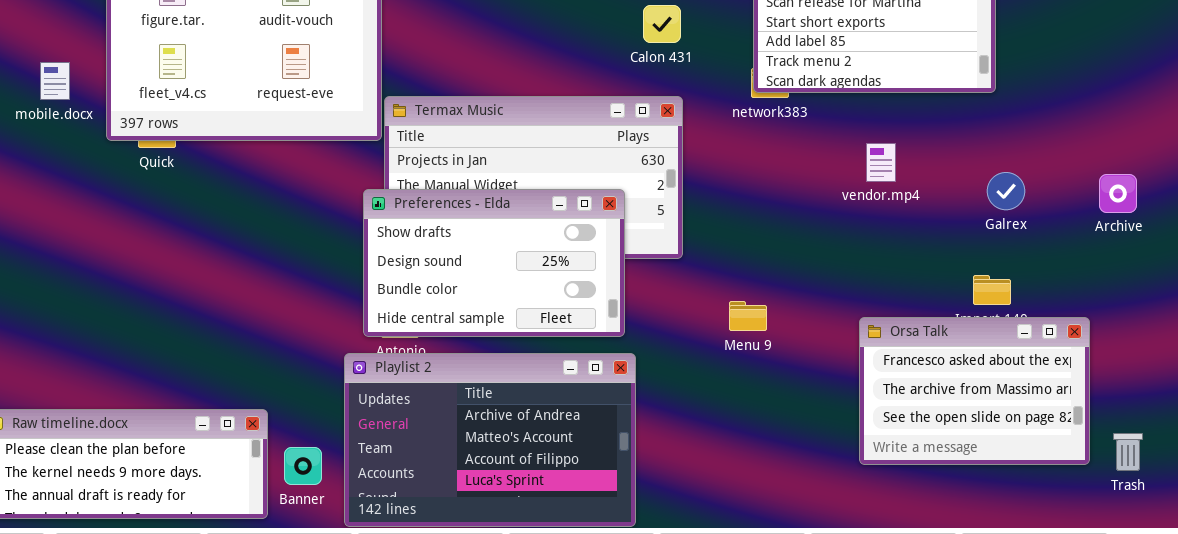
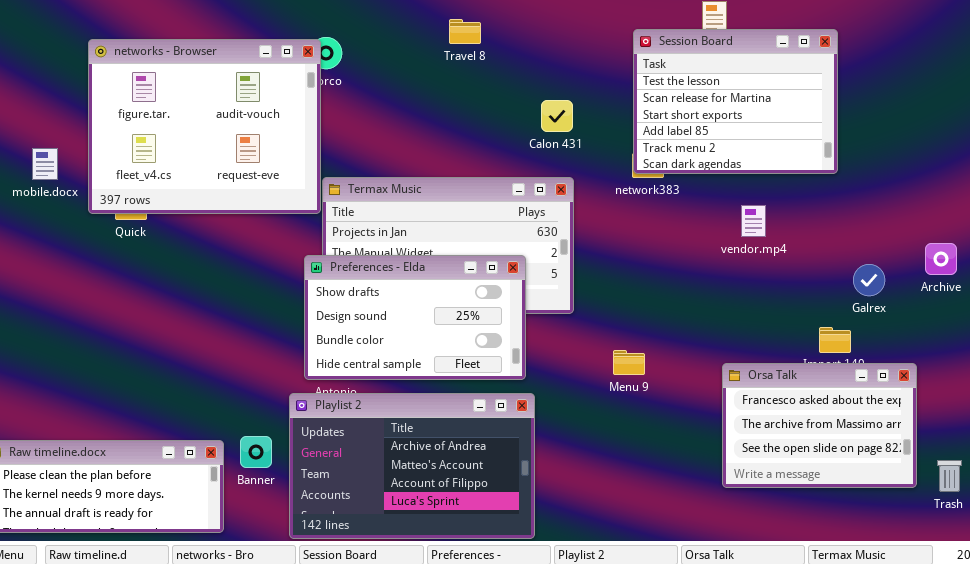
vendor.mp4: [866,143,896,182] -> [741,205,766,237], moved
Galrex: [987,172,1025,210] -> [853,264,885,296], moved
Banner: [284,447,322,485] -> [240,436,272,468], moved

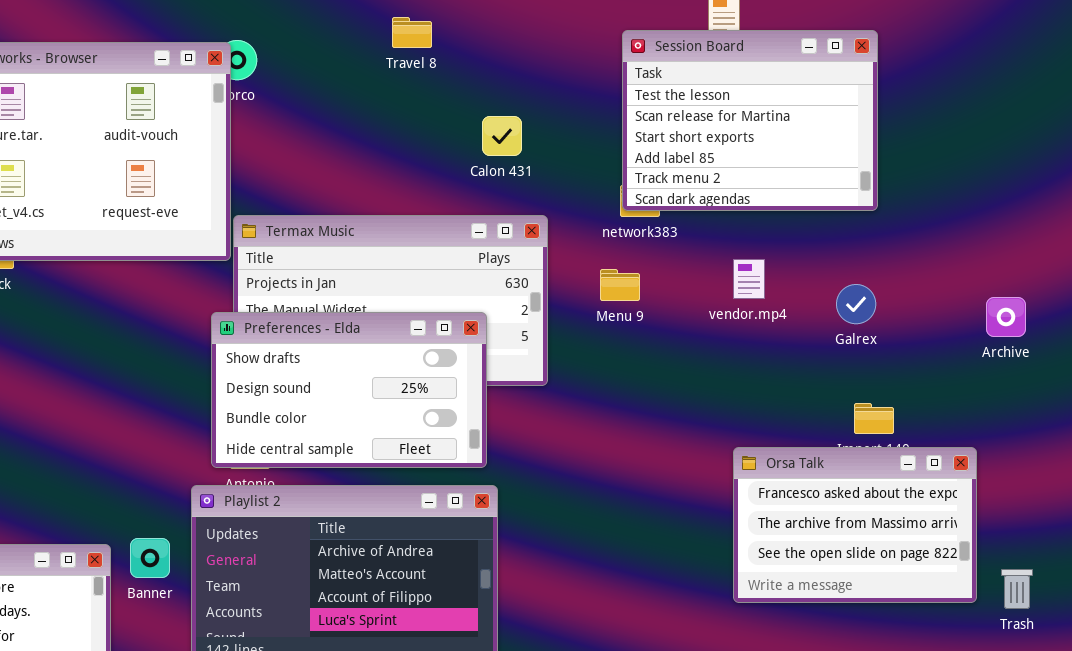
Calon 431: [541,100,573,132] -> [482,116,522,156], moved
vendor.mp4: [741,205,766,237] -> [733,259,765,299], moved
Galrex: [853,264,885,296] -> [836,284,876,324], moved
Menu 9: [613,350,645,375] -> [600,269,640,301], moved

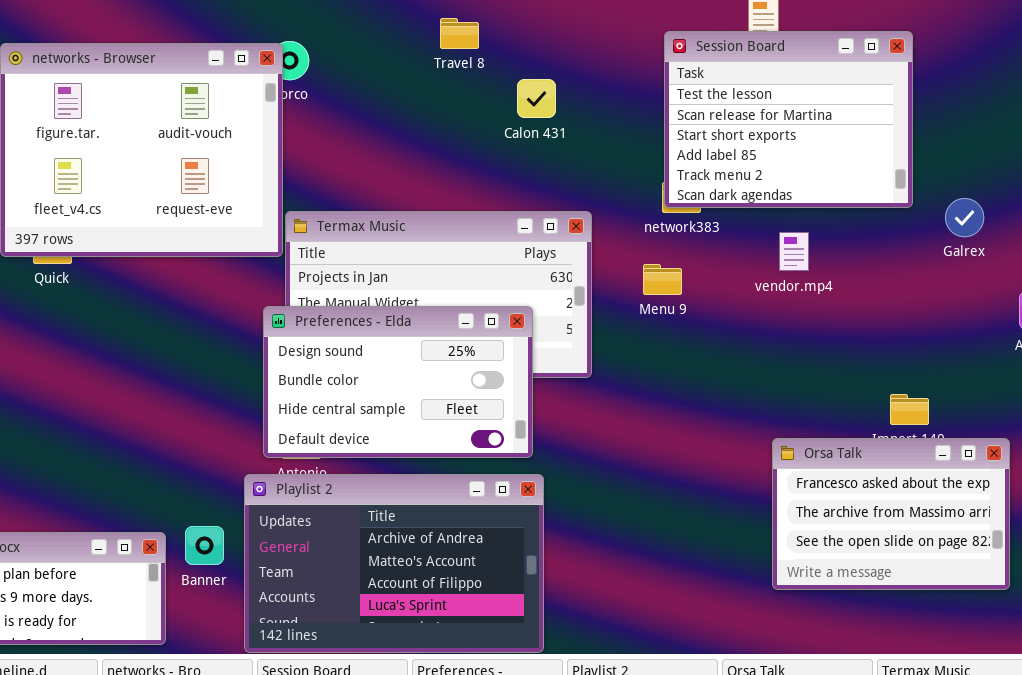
Calon 431: [482,116,522,156] -> [517,79,556,118], moved
vendor.mp4: [733,259,765,299] -> [779,232,809,271], moved
Galrex: [836,284,876,324] -> [945,198,984,237], moved
Preferences - Elda: [211,312,487,468] -> [263,306,533,458], scrolled down 1 row

